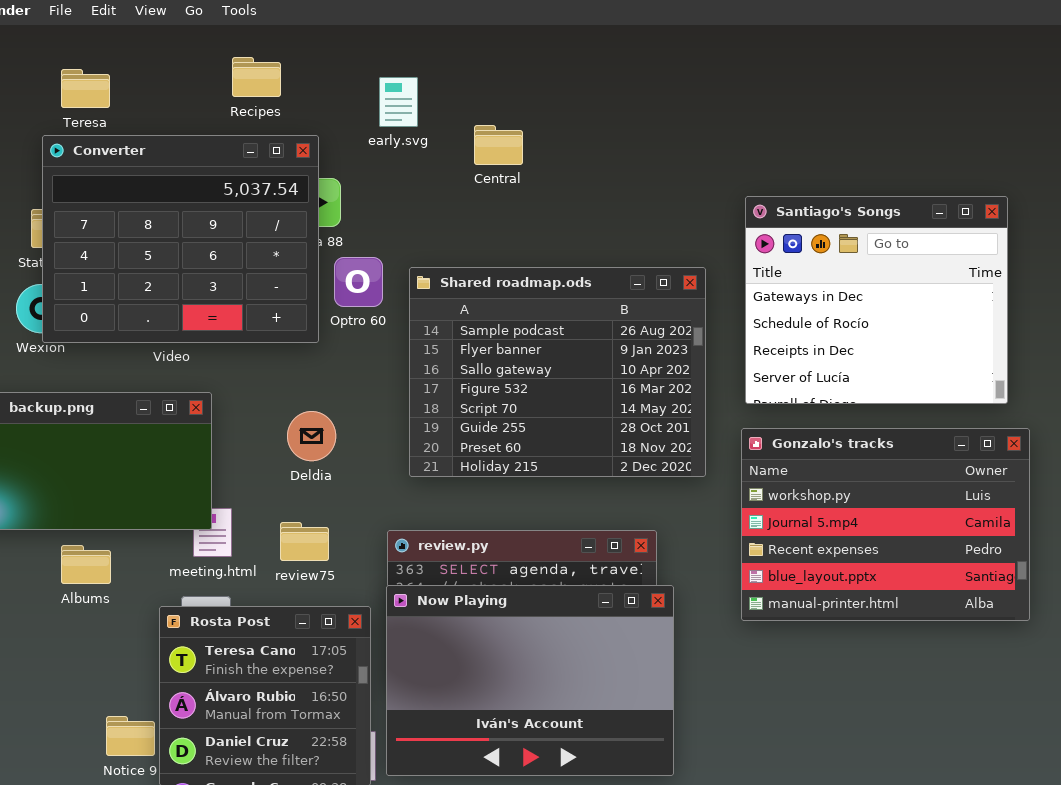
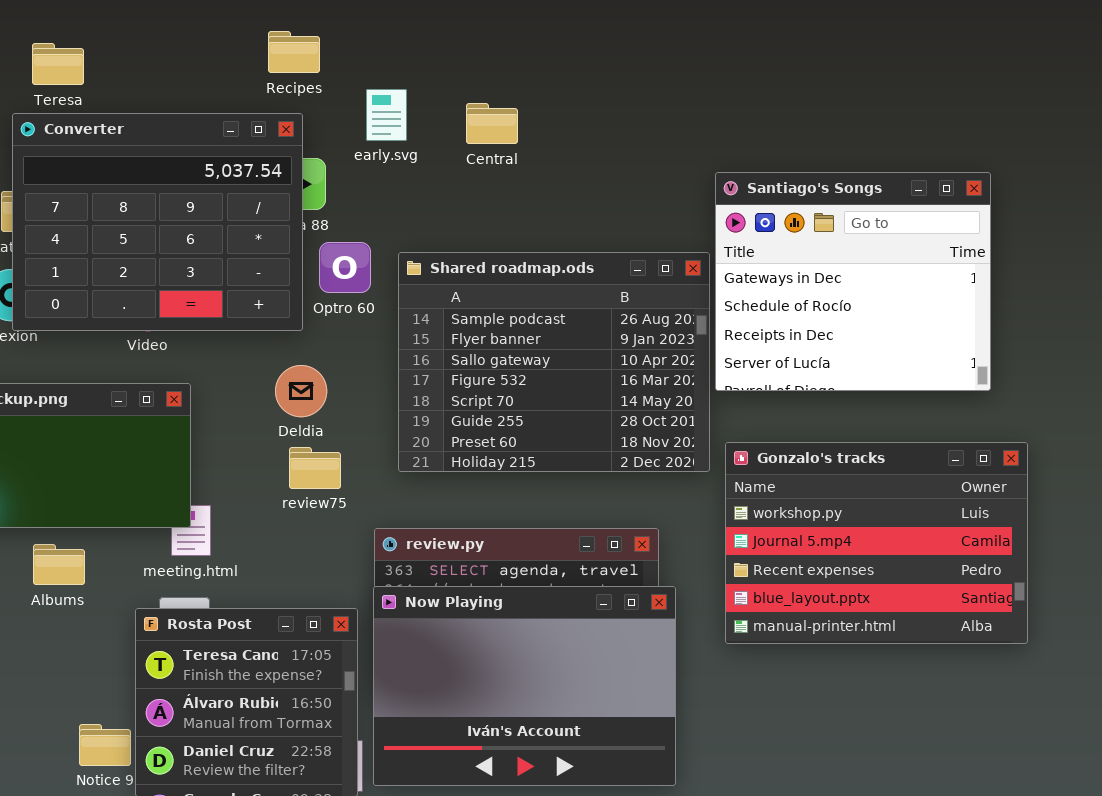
Recipes: [232,57,281,97] -> [268,31,320,73], moved
early.svg: [379,77,418,127] -> [366,89,407,141], moved
Santiago's Songs: [745,196,1008,404] -> [715,172,991,391], moved
Deldia: [287,411,336,461] -> [275,365,327,417], moved
Gonzalo's tracks: [741,428,1030,621] -> [725,442,1028,644], moved
review75: [280,522,329,561] -> [289,447,341,489], moved

